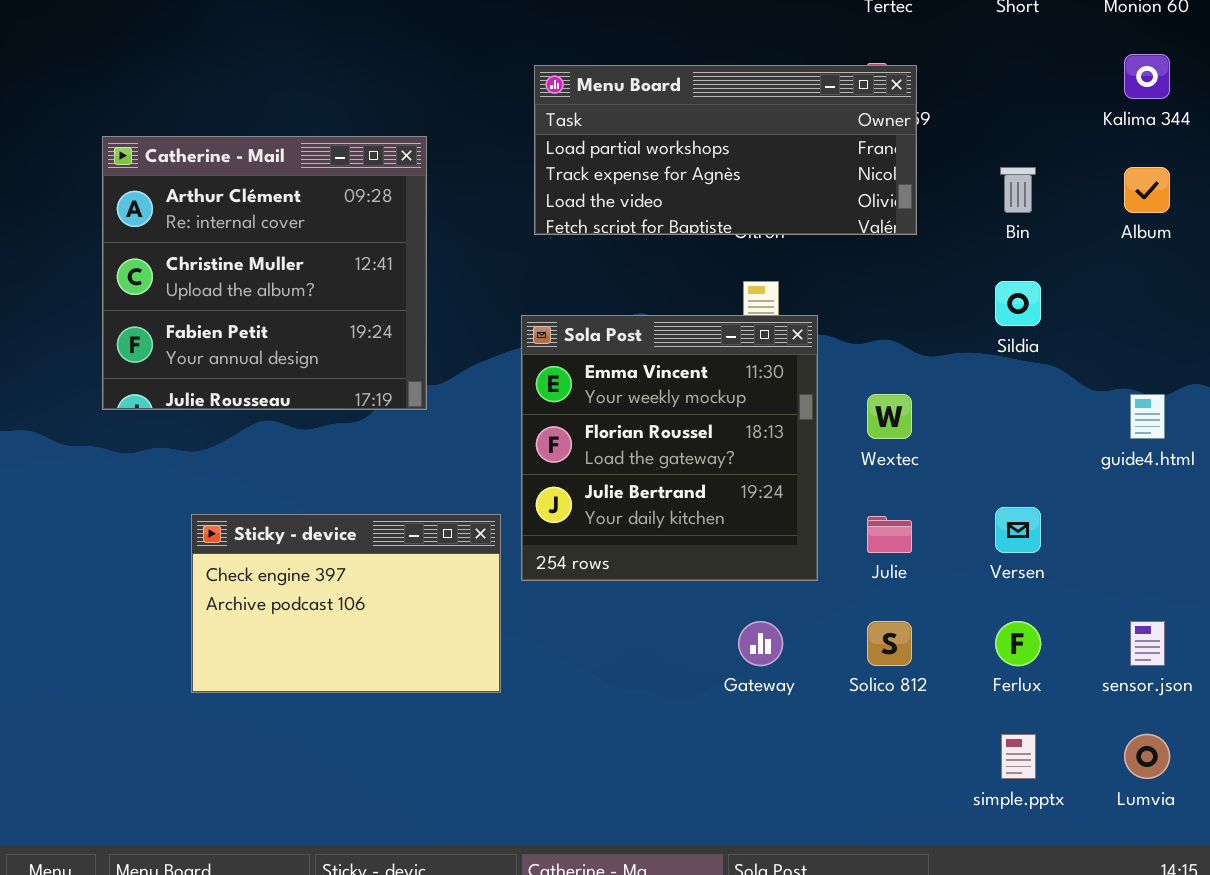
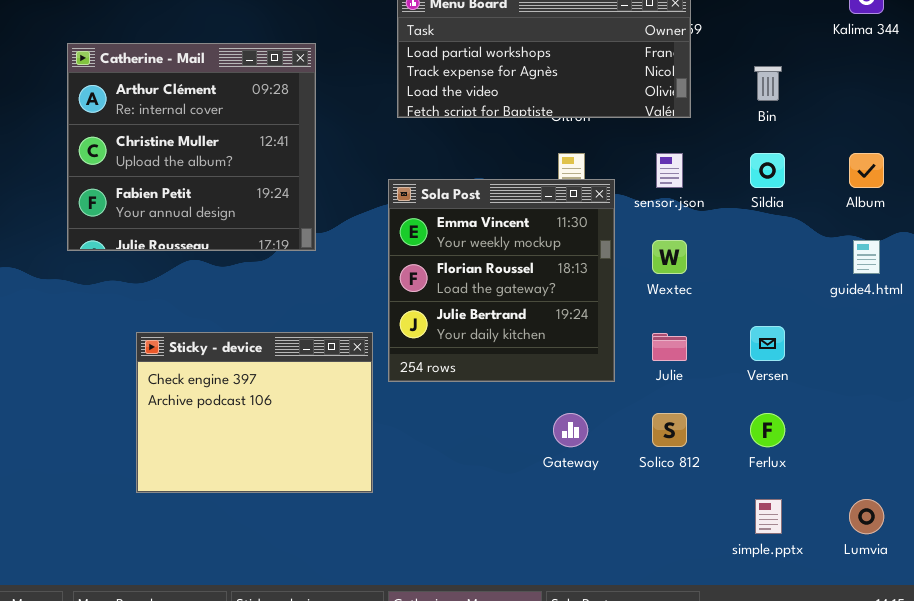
Album: [1124,167,1170,213] -> [849,153,884,188], moved
Sticky - device: [191,514,501,693] -> [136,332,373,493], resized
sensor.json: [1130,621,1165,666] -> [656,153,683,188], moved

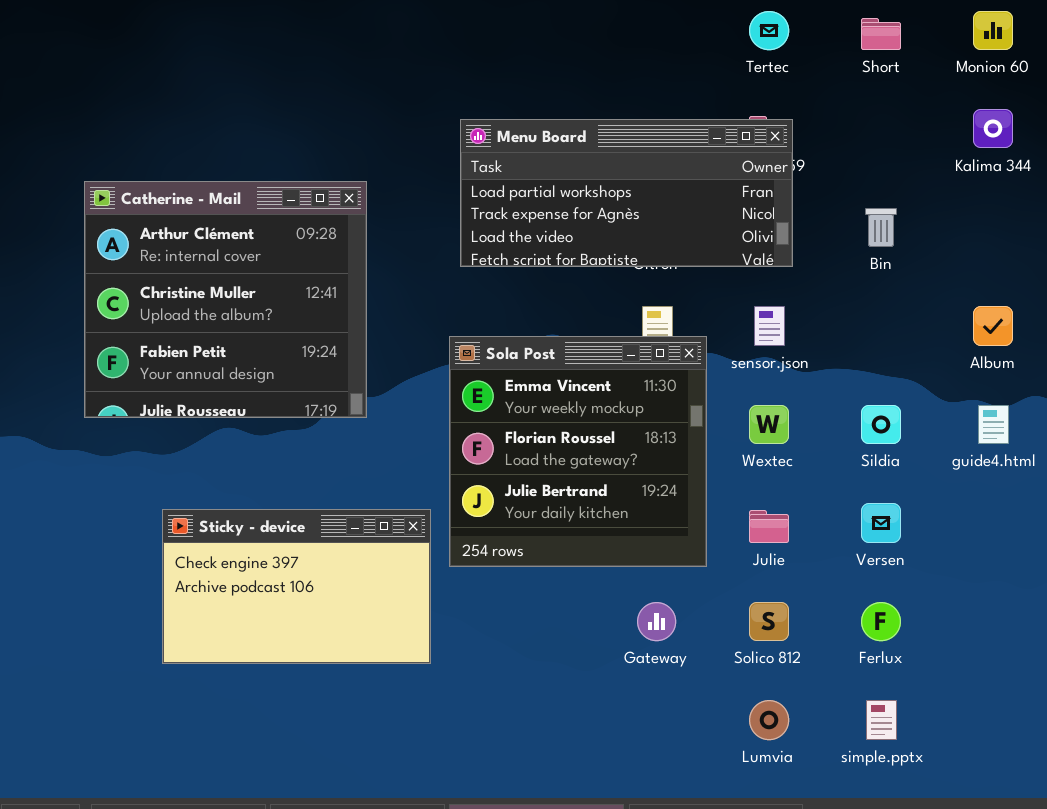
Sildia: [750,153,785,188] -> [861,405,901,444], moved
Sticky - device: [136,332,373,493] -> [162,509,431,664], resized
Lumvia: [849,499,884,534] -> [749,700,789,740], moved

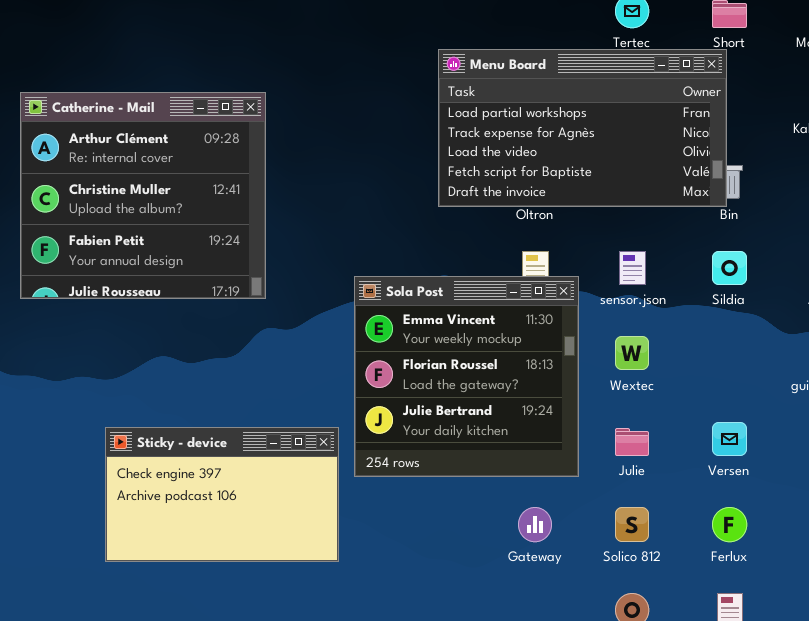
Menu Board: [460,119,793,267] -> [438,49,727,207], moved, resized
Catherine - Mail: [84,181,367,418] -> [20,92,266,299], moved
Sildia: [861,405,901,444] -> [712,251,747,285], moved

